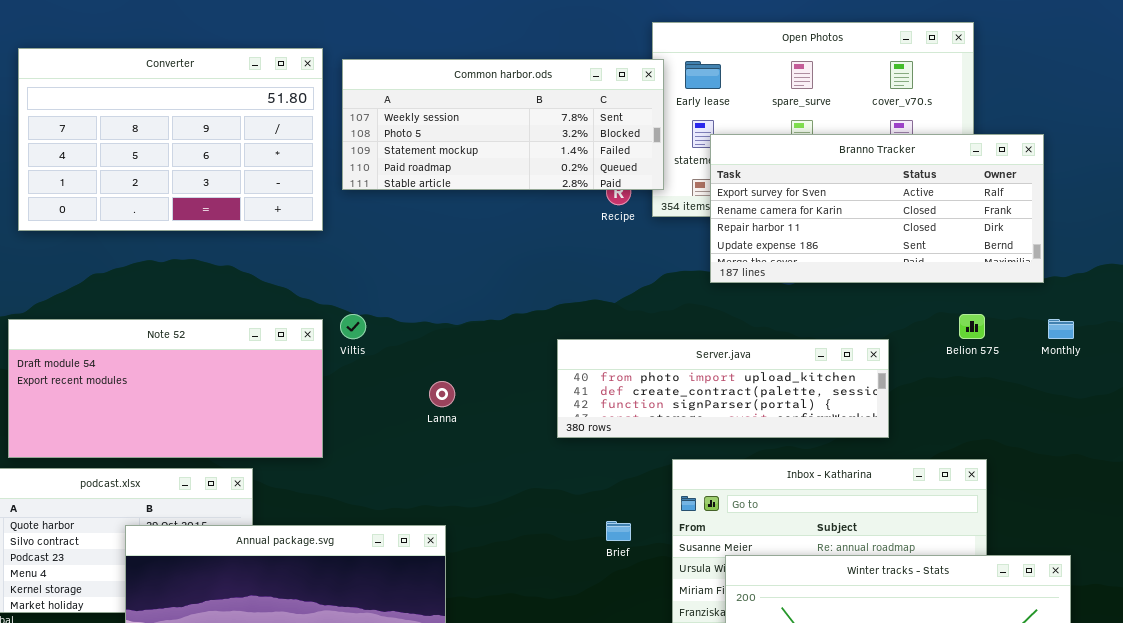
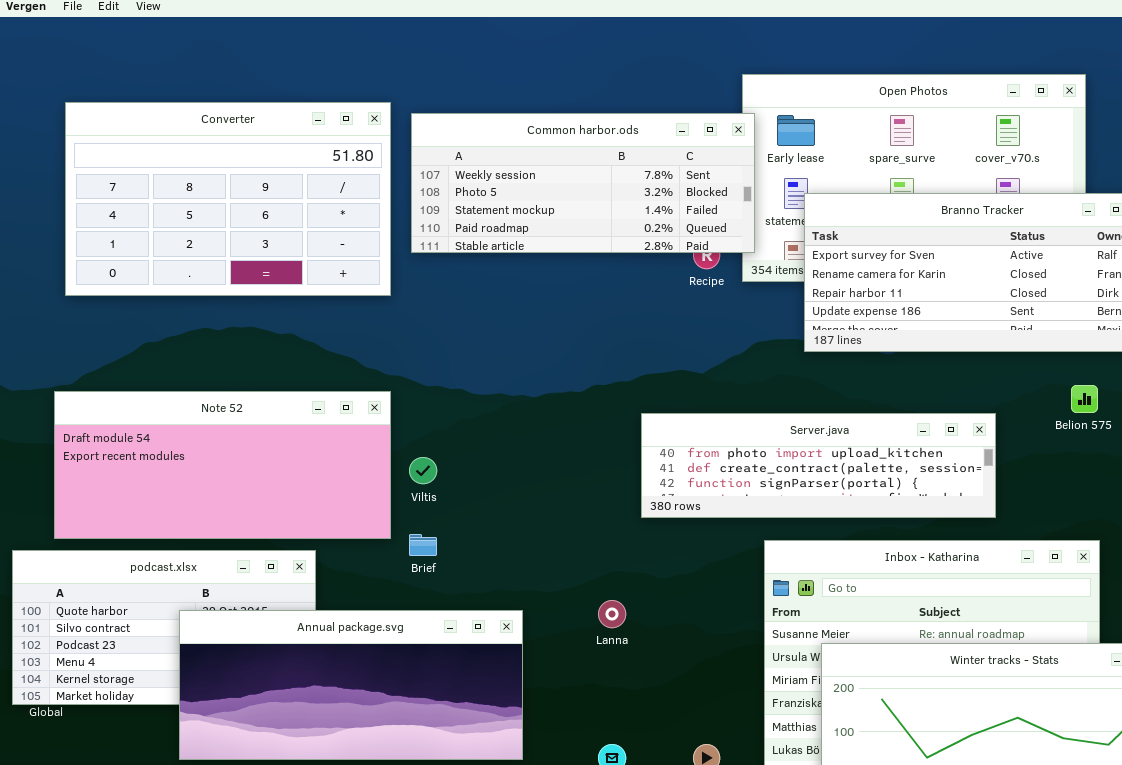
Viltis: [340,314,366,339] -> [409,457,437,484], moved
Lanna: [429,381,455,407] -> [598,600,626,628], moved
Brief: [606,521,631,541] -> [409,534,437,556], moved

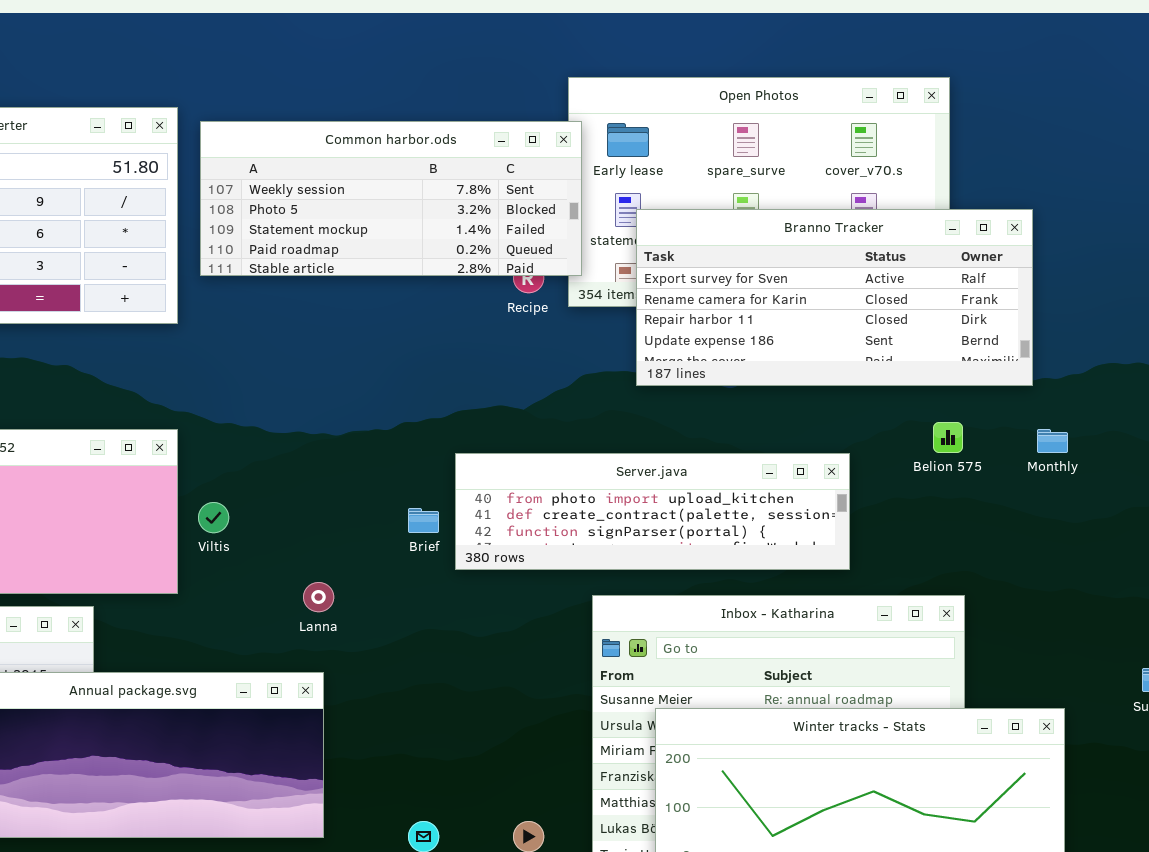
Brief: [409,534,437,556] -> [408,508,439,533], moved
Lanna: [598,600,626,628] -> [303,582,334,612], moved

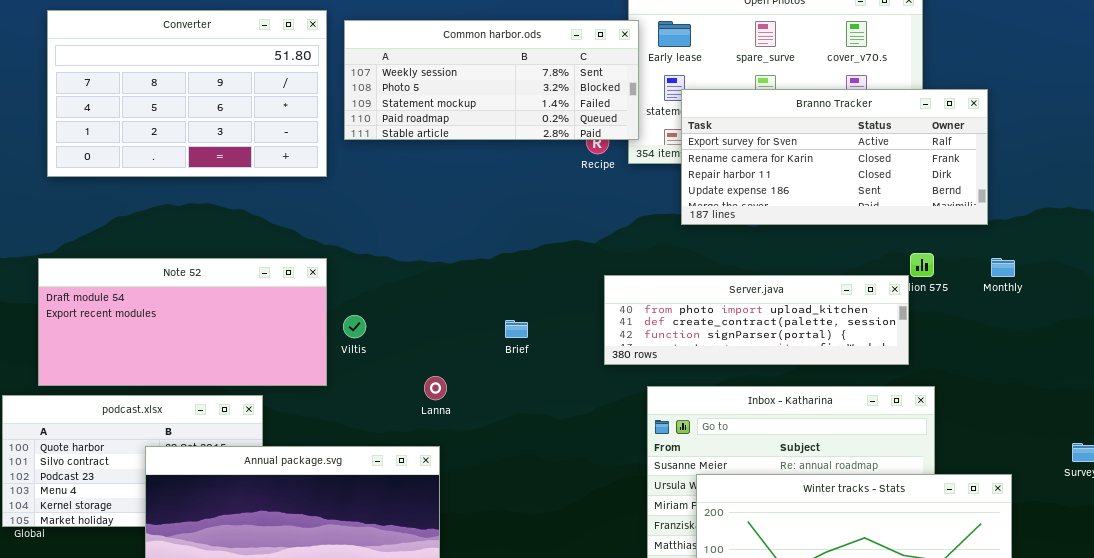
Server.java: [455,453,850,570] -> [604,275,909,365], moved

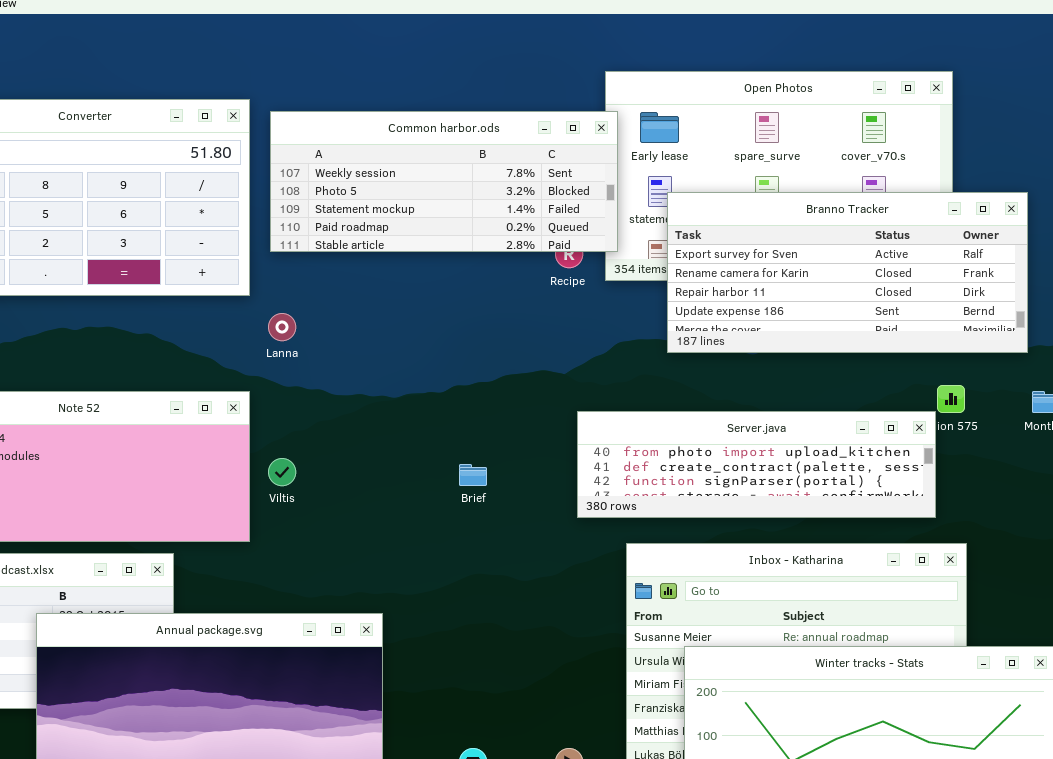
Lanna: [424,376,447,400] -> [268,313,296,341], moved

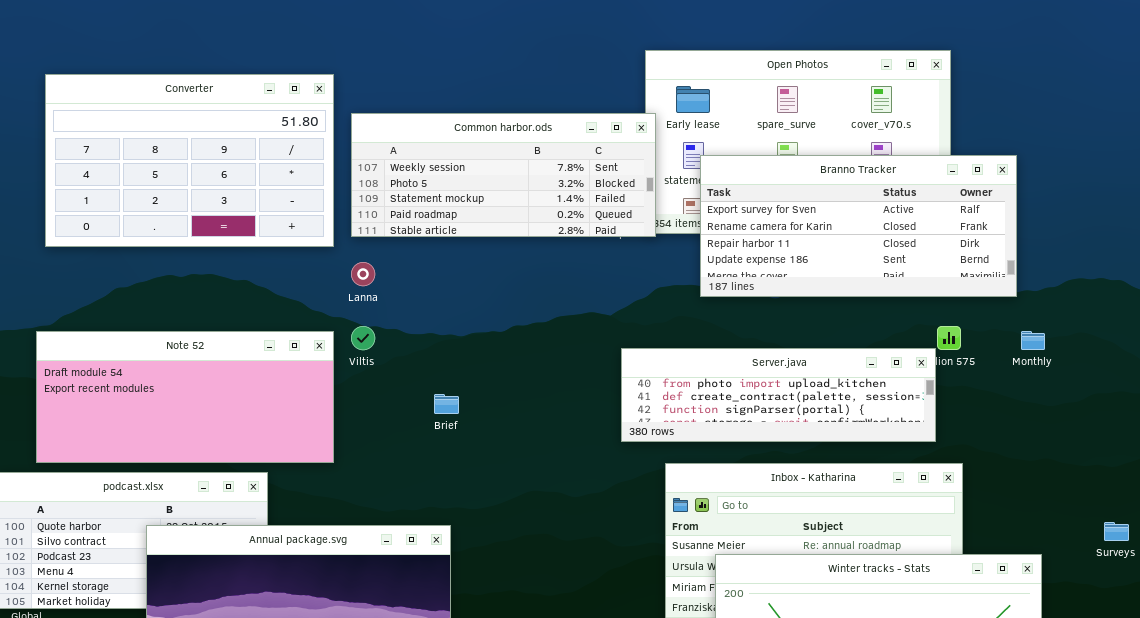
Common harbor.ods: [270,111,618,252] -> [351,113,656,237], moved
Viltis: [268,458,296,486] -> [351,326,375,350], moved
Brief: [459,464,487,486] -> [434,394,459,414], moved

